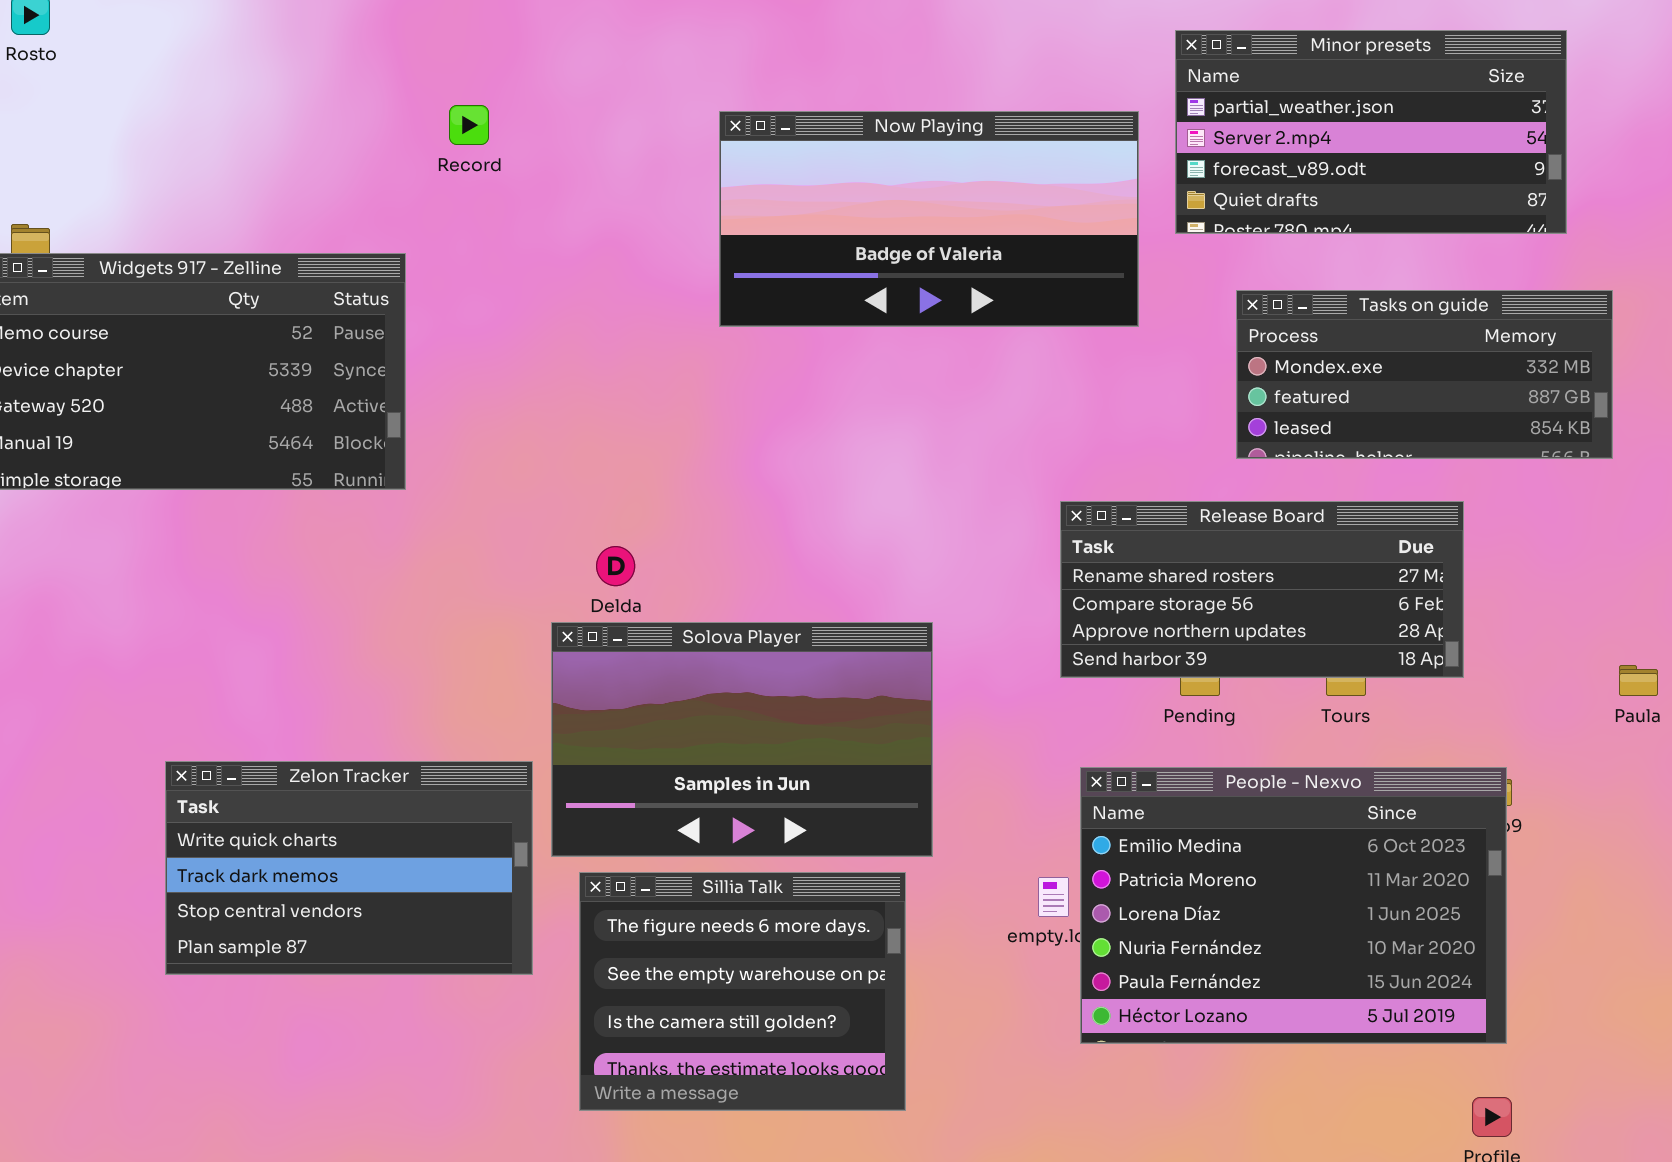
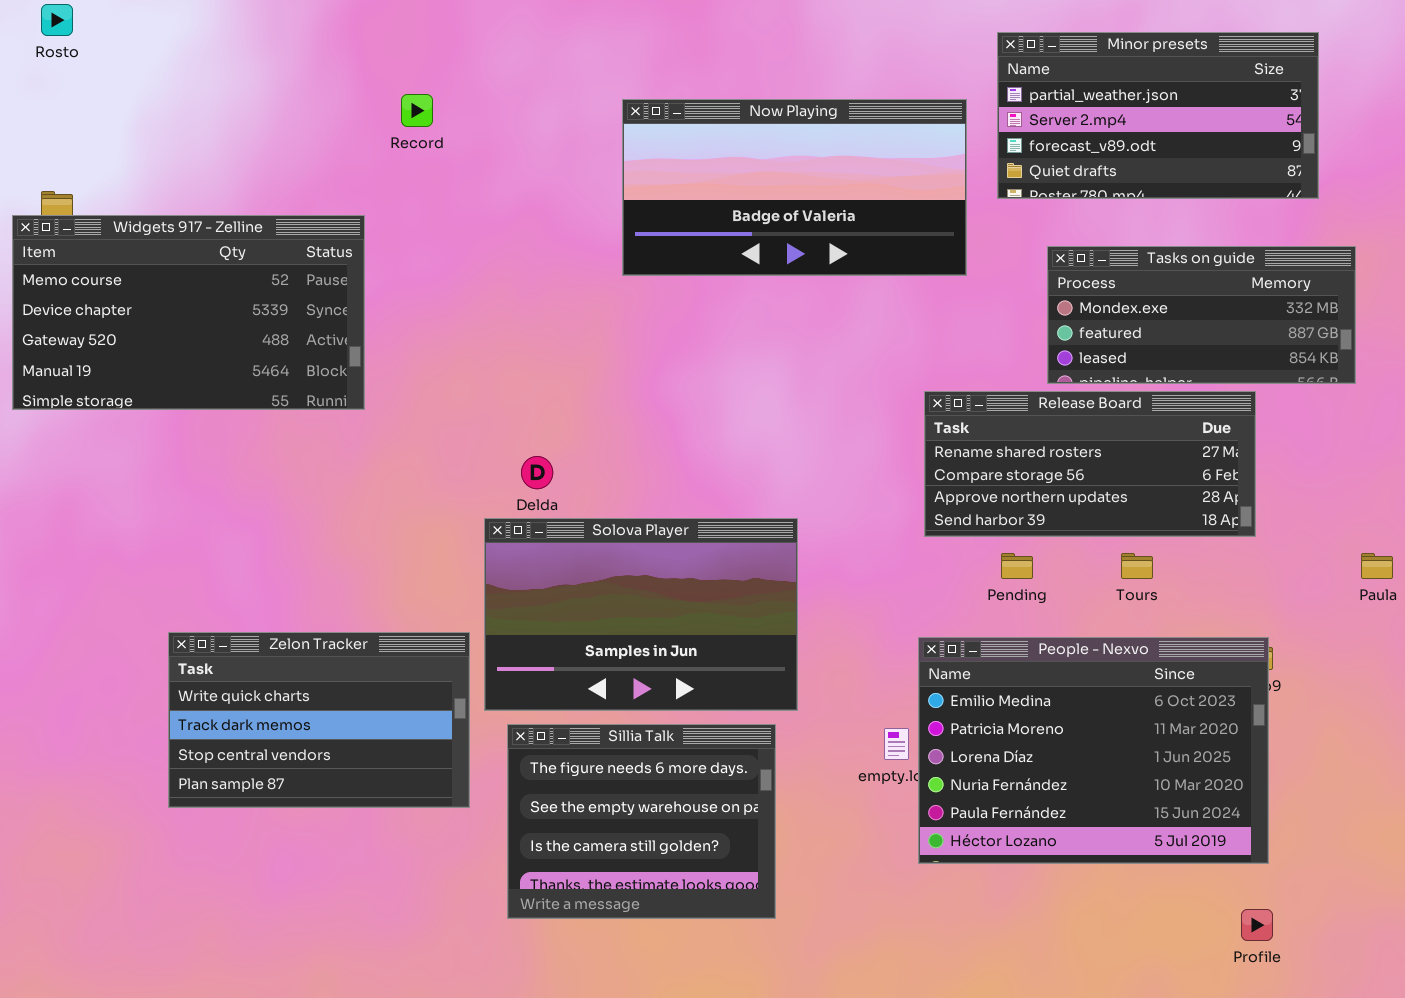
Release Board: [1060,501,1464,678] -> [924,391,1256,537], moved

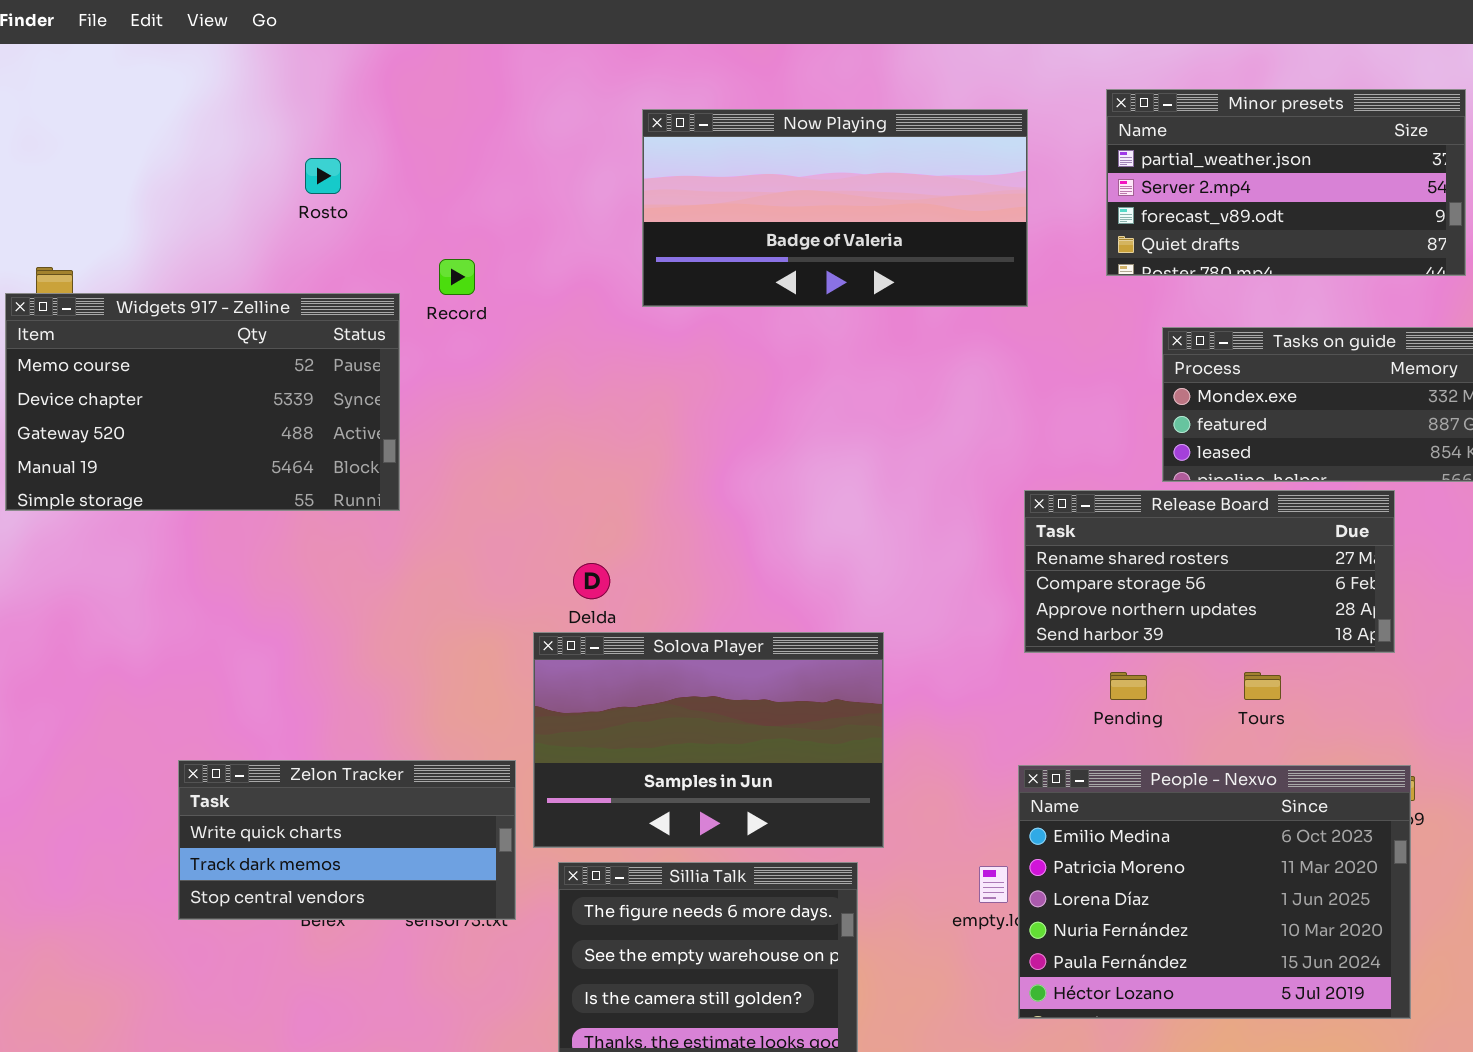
Rosto: [41,4,73,36] -> [305,158,341,194], moved
Record: [401,94,433,127] -> [439,259,475,295], moved
Now Playing: [622,99,967,276] -> [642,109,1028,307], moved
Zelon Tracker: [168,632,470,808] -> [178,760,516,920], resized

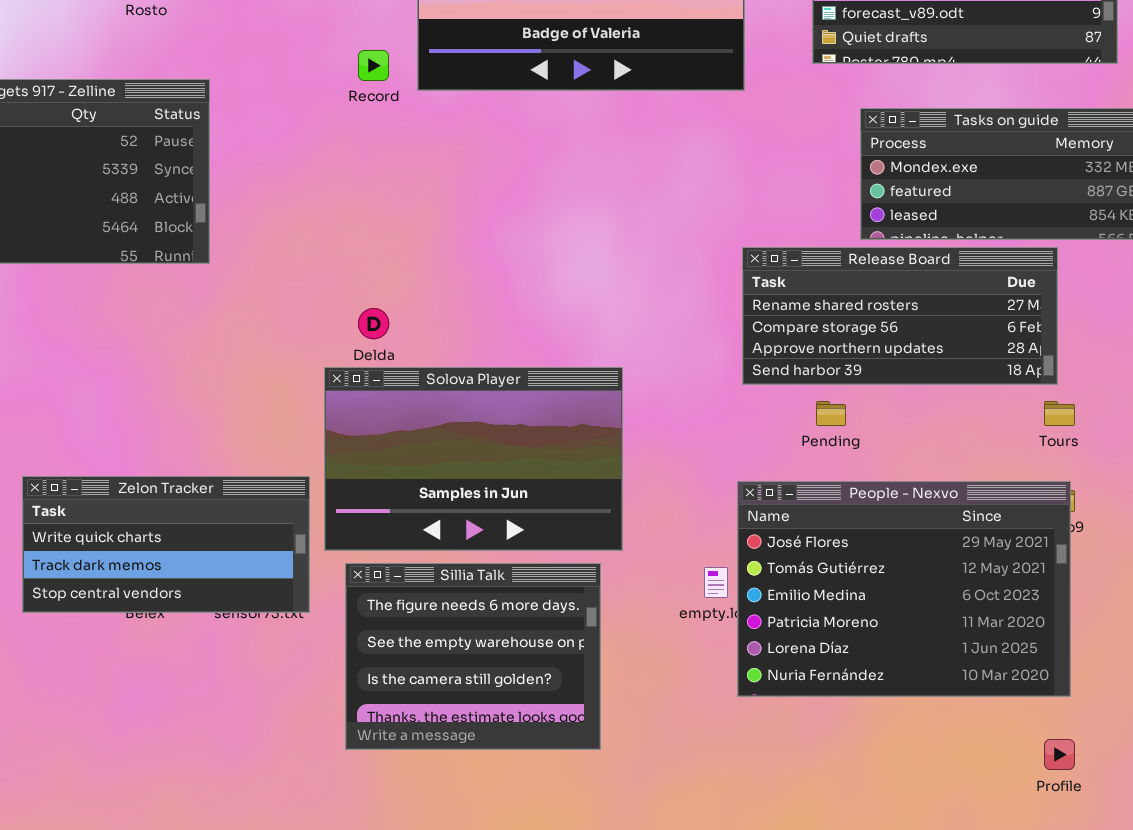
Record: [439,259,475,295] -> [358,50,389,81], moved
Tours: [1244,672,1281,700] -> [1044,401,1075,426], moved
People - Nexvo: [1018,765,1411,1019] -> [737,481,1071,697], scrolled up 2 rows

